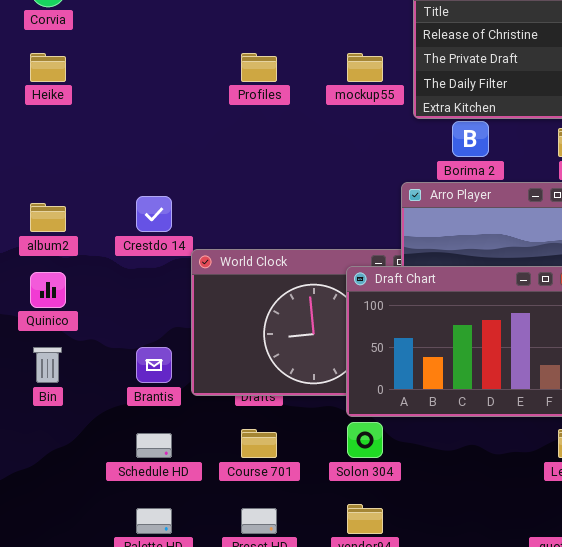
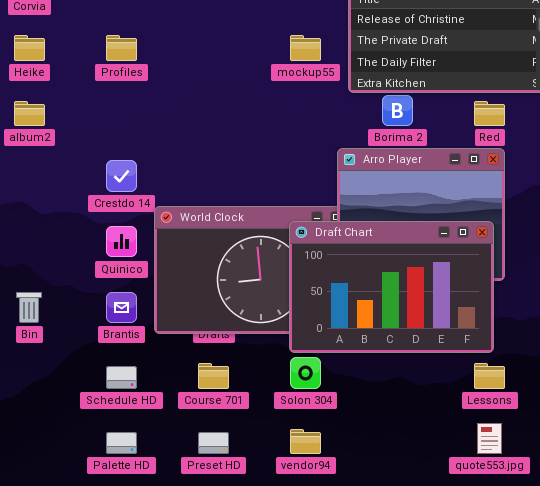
Profiles: [241,53,277,82] -> [106,35,137,61], moved
album2: [30,203,66,232] -> [14,101,45,126], moved
Quinico: [30,272,66,308] -> [106,226,137,257], moved

